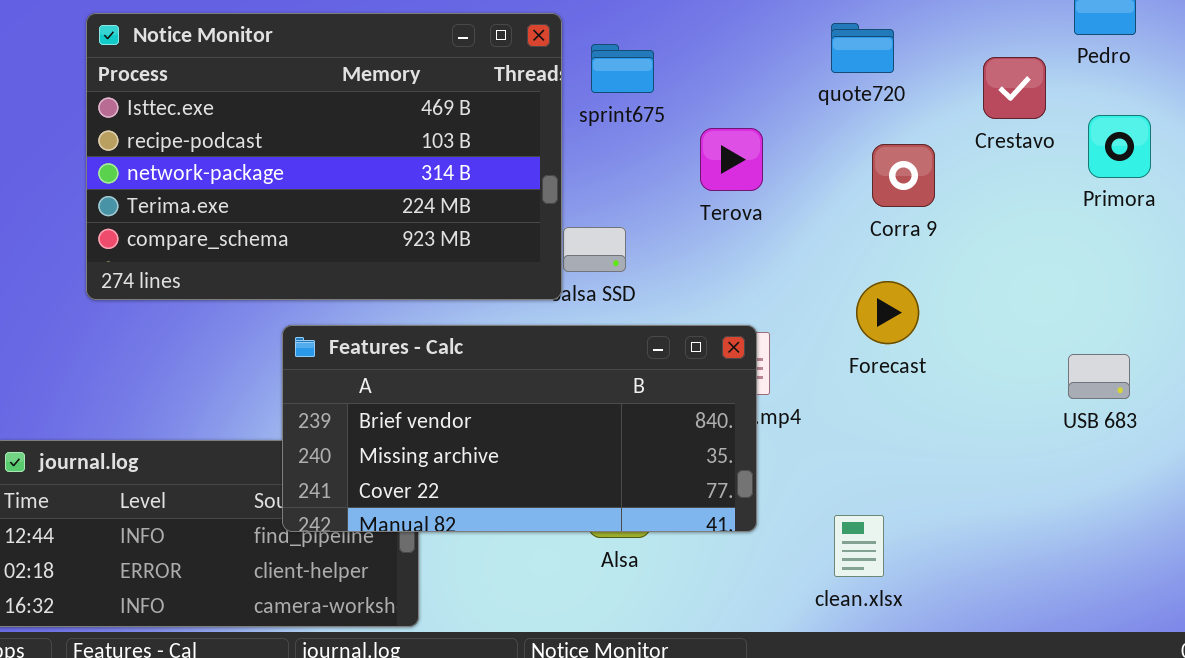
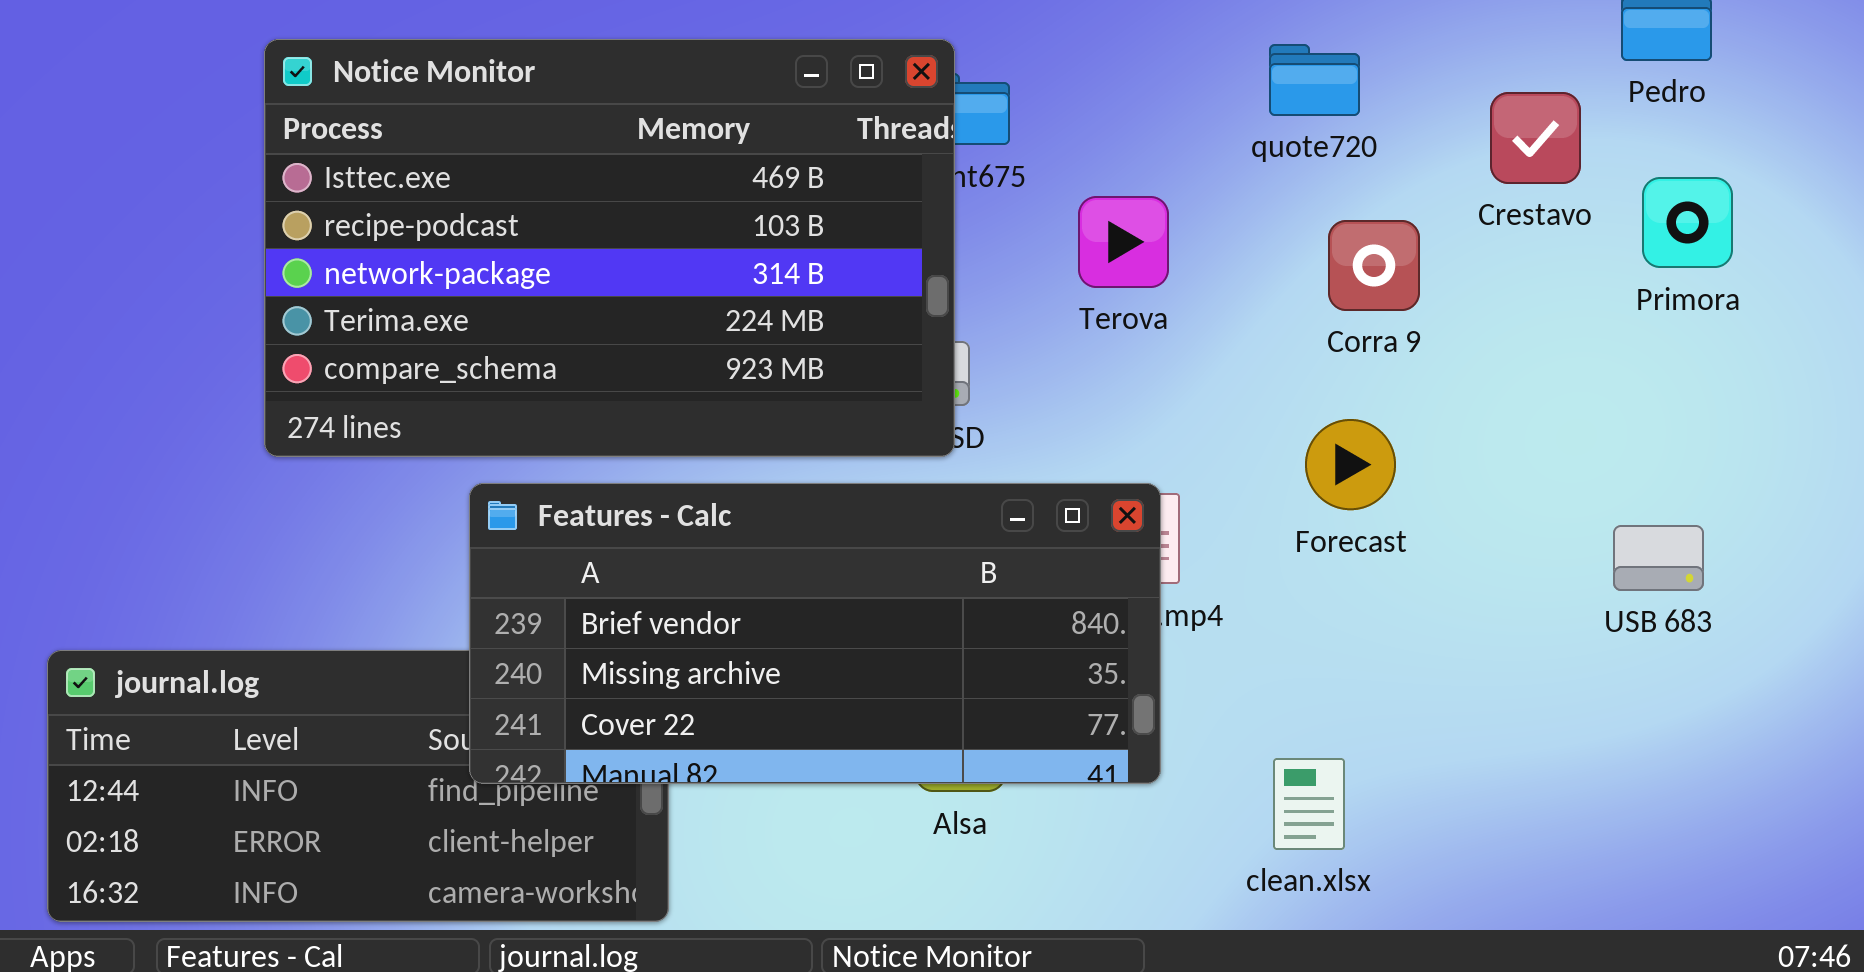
Notice Monitor: [86,13,562,300] -> [264,39,955,457], moved

